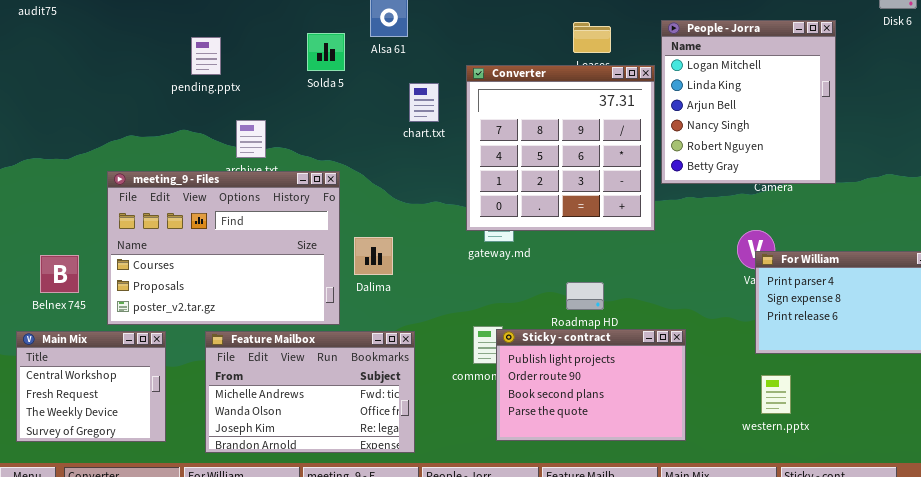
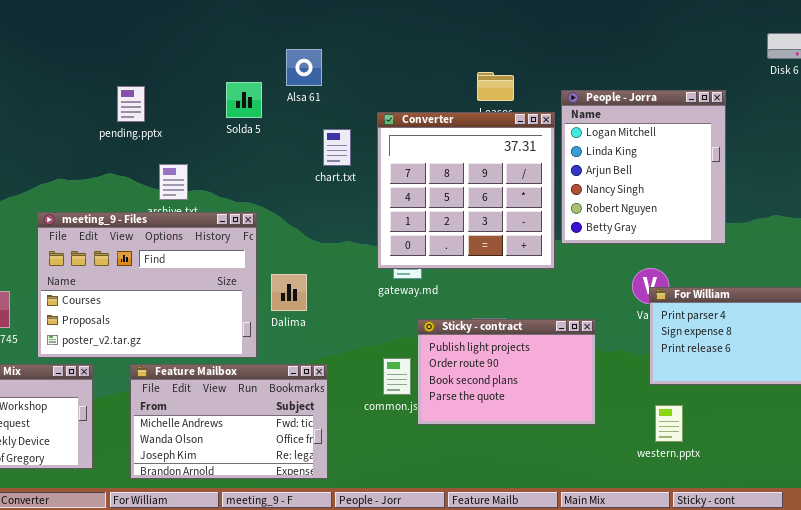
People - Jorra: [661,20,836,184] -> [561,90,726,244], moved
Sticky - contract: [496,329,686,441] -> [417,319,596,425], moved

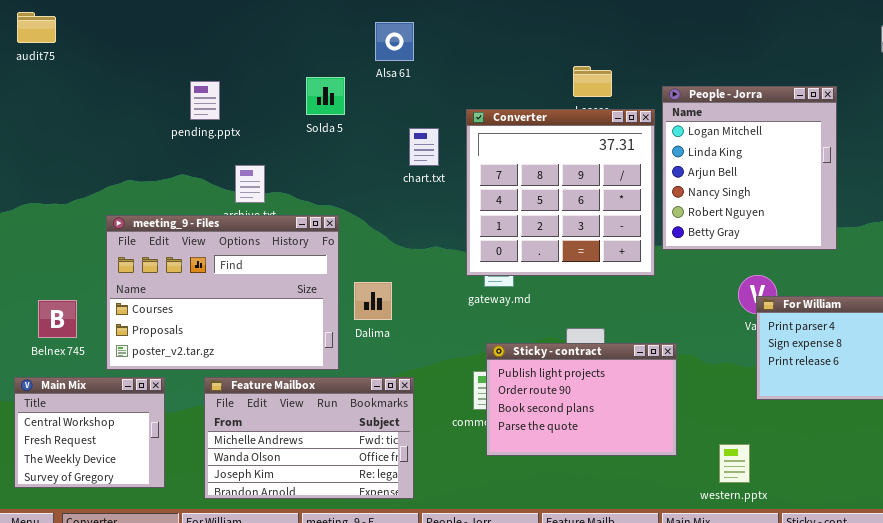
Alsa 61: [286,49,322,86] -> [375,22,414,61], moved
Sticky - contract: [417,319,596,425] -> [486,343,677,456], moved
western.pptx: [655,405,683,442] -> [719,444,750,483], moved

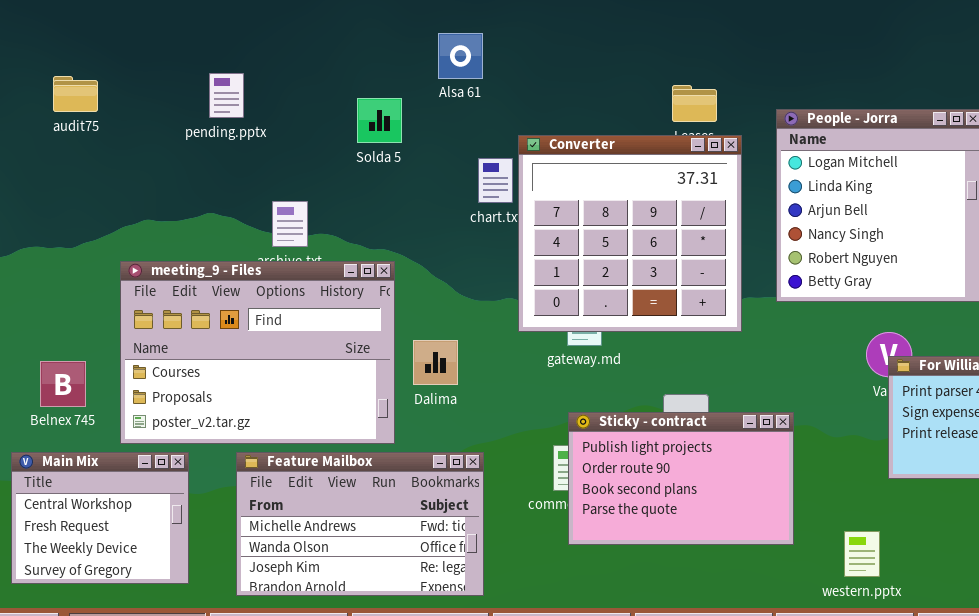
audit75: [17,12,56,43] -> [53,76,98,112], moved
pending.pptx: [190,81,220,120] -> [209,73,244,118], moved
Converter: [466,109,655,276] -> [518,135,742,332], moved

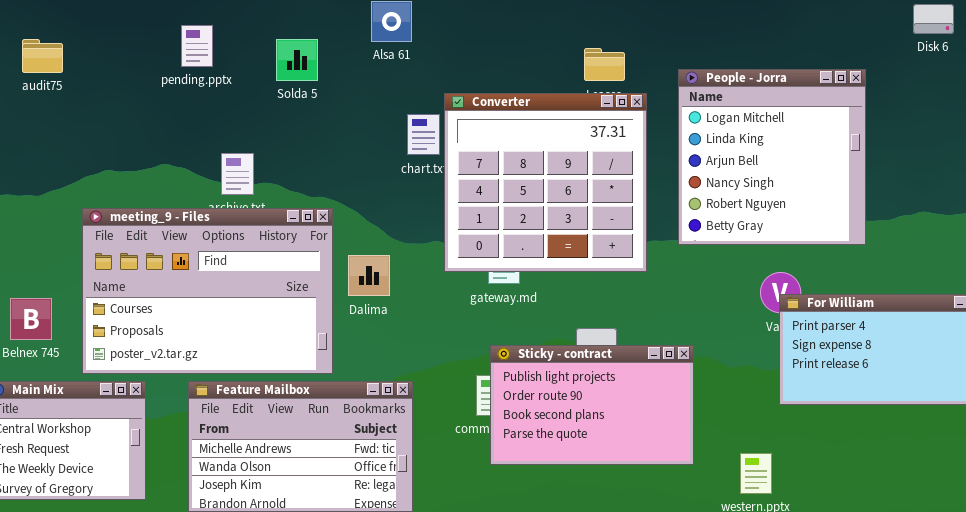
pending.pptx: [209,73,244,118] -> [181,25,213,67], moved
Solda 5: [357,98,402,143] -> [276,39,318,81], moved
Dalima: [413,340,458,385] -> [348,255,390,296], moved

